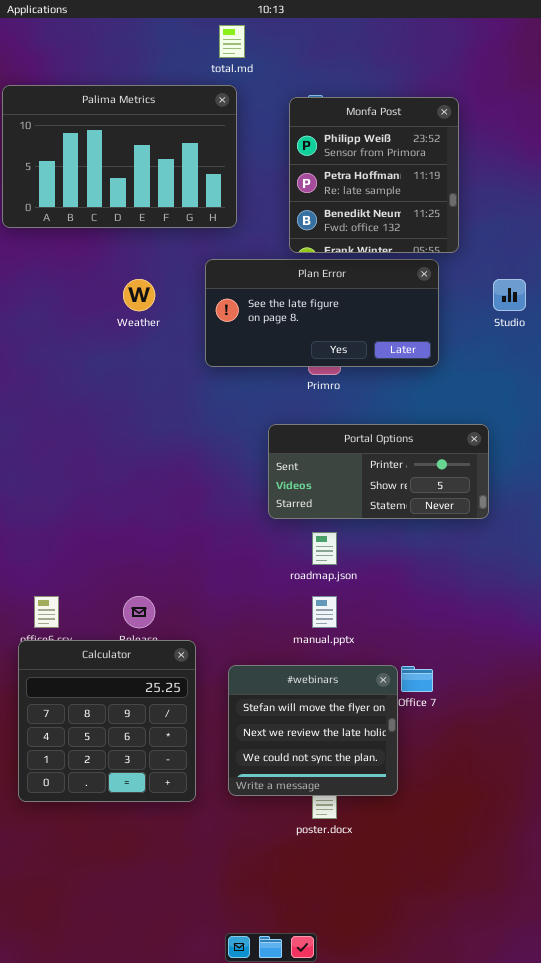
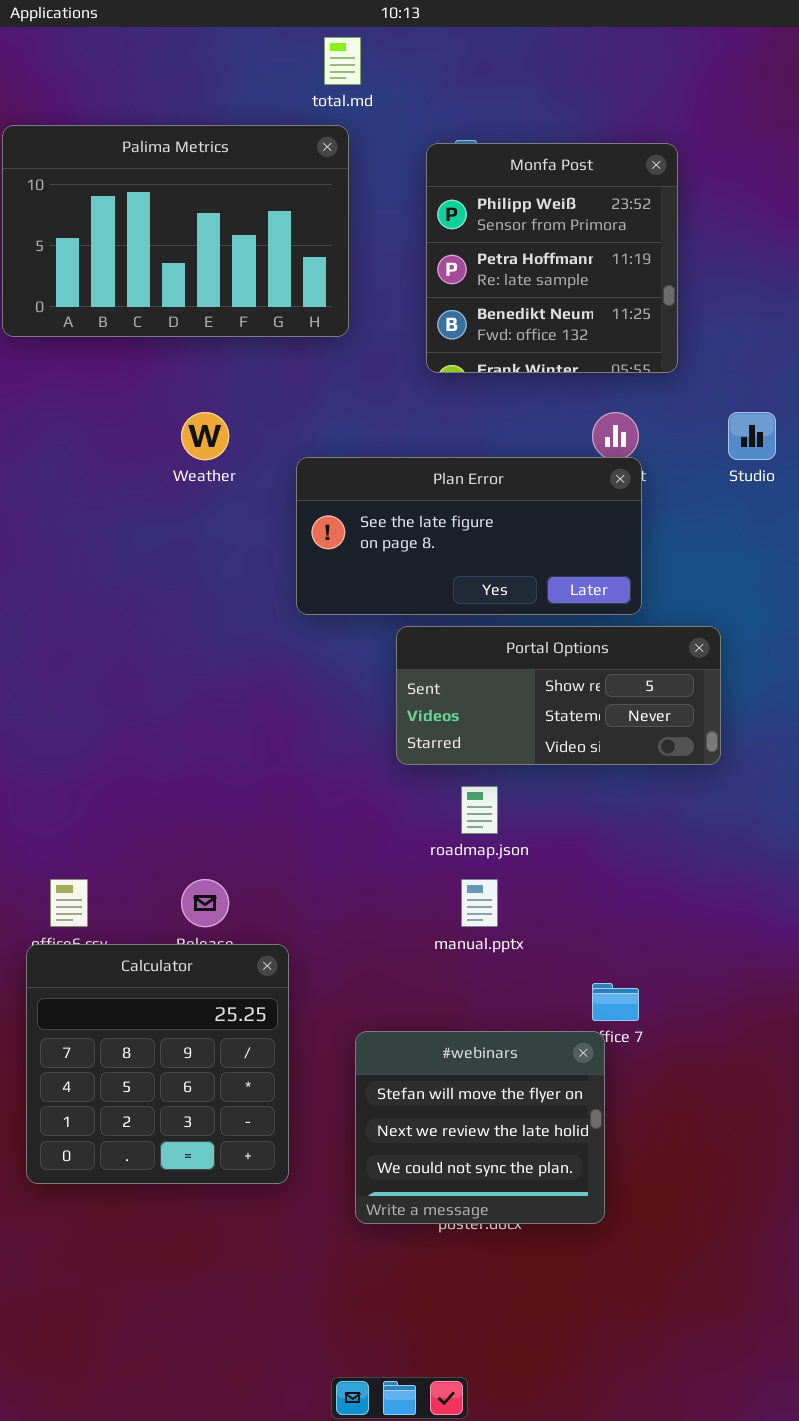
Plan Error: [205,259,439,367] -> [296,457,642,615], moved
Portal Options: [268,424,489,519] -> [396,626,721,765], scrolled down 1 row
#webinars: [228,665,398,796] -> [355,1031,605,1224], moved

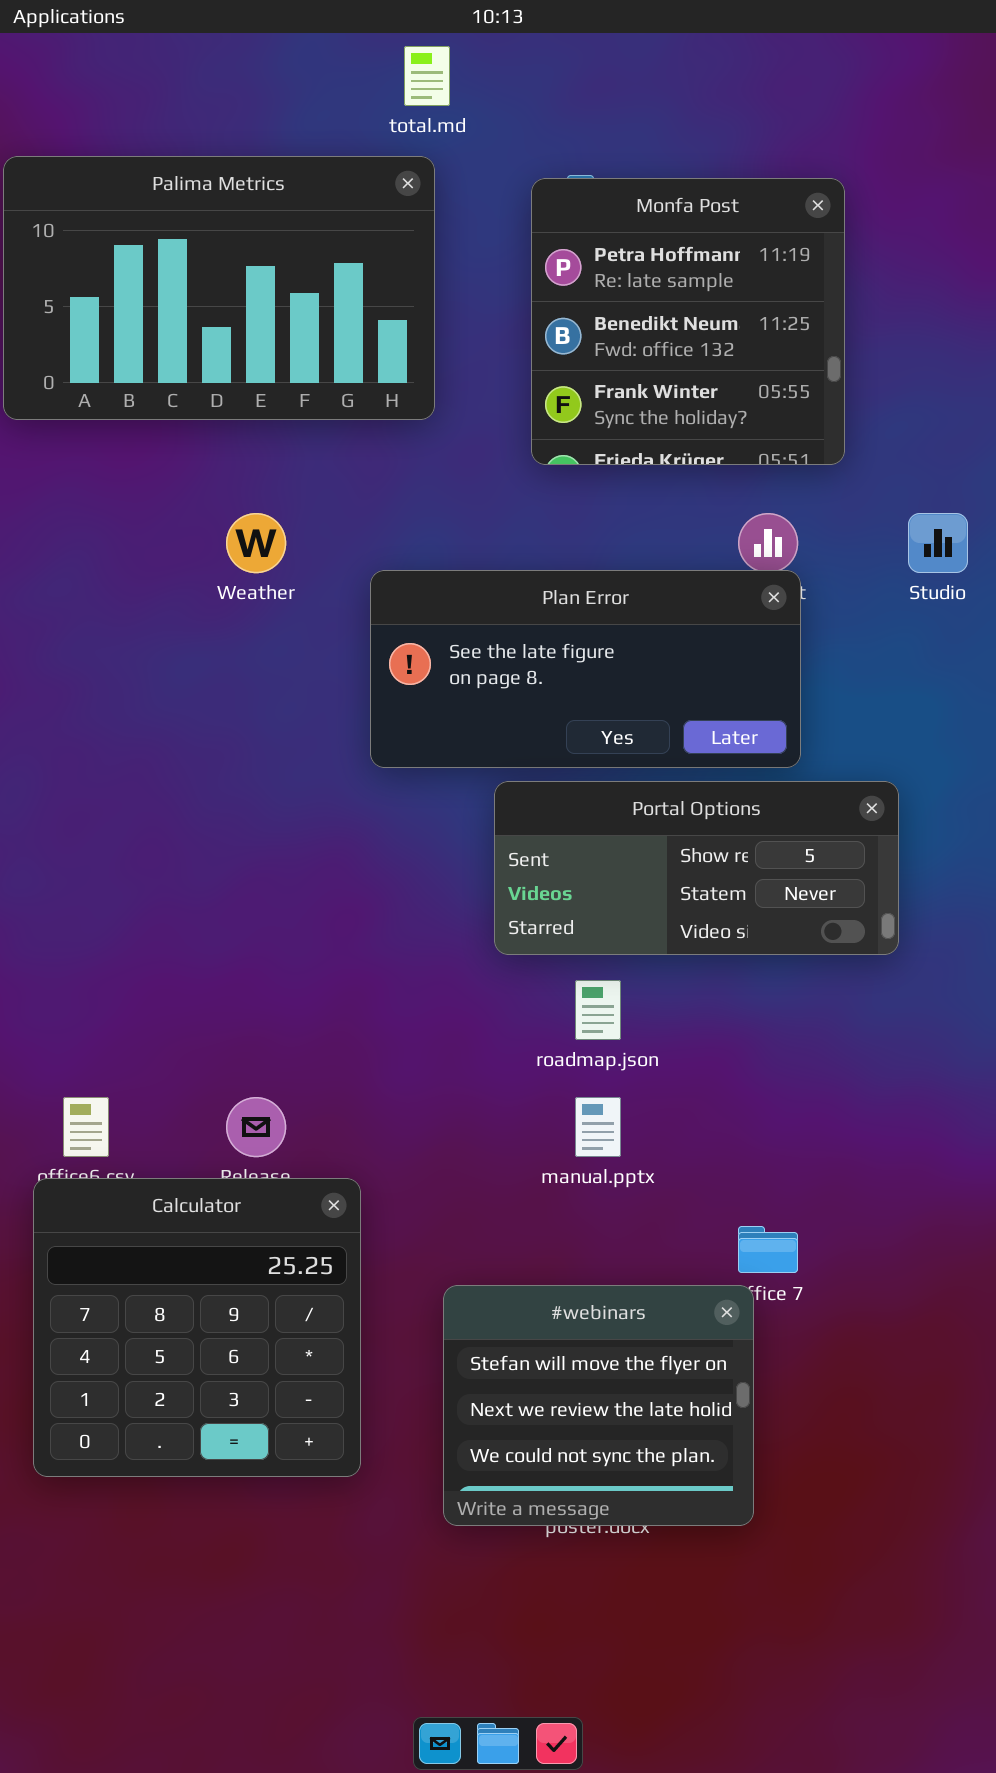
Monfa Post: [426,143,678,373] -> [531,178,845,465], scrolled down 1 row

